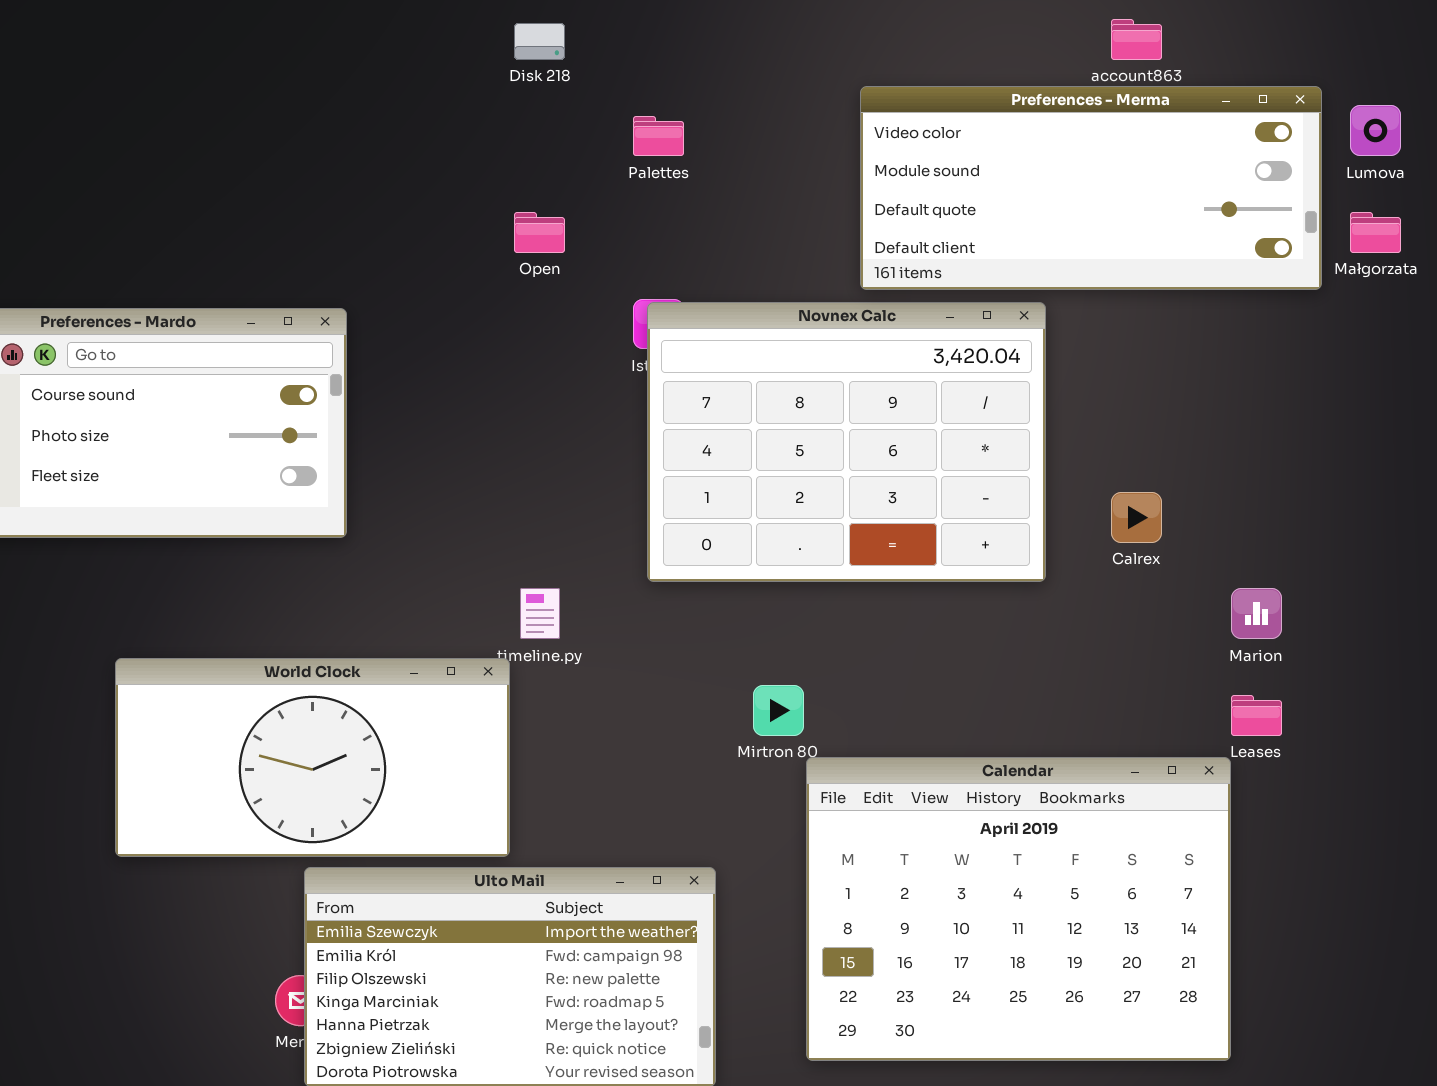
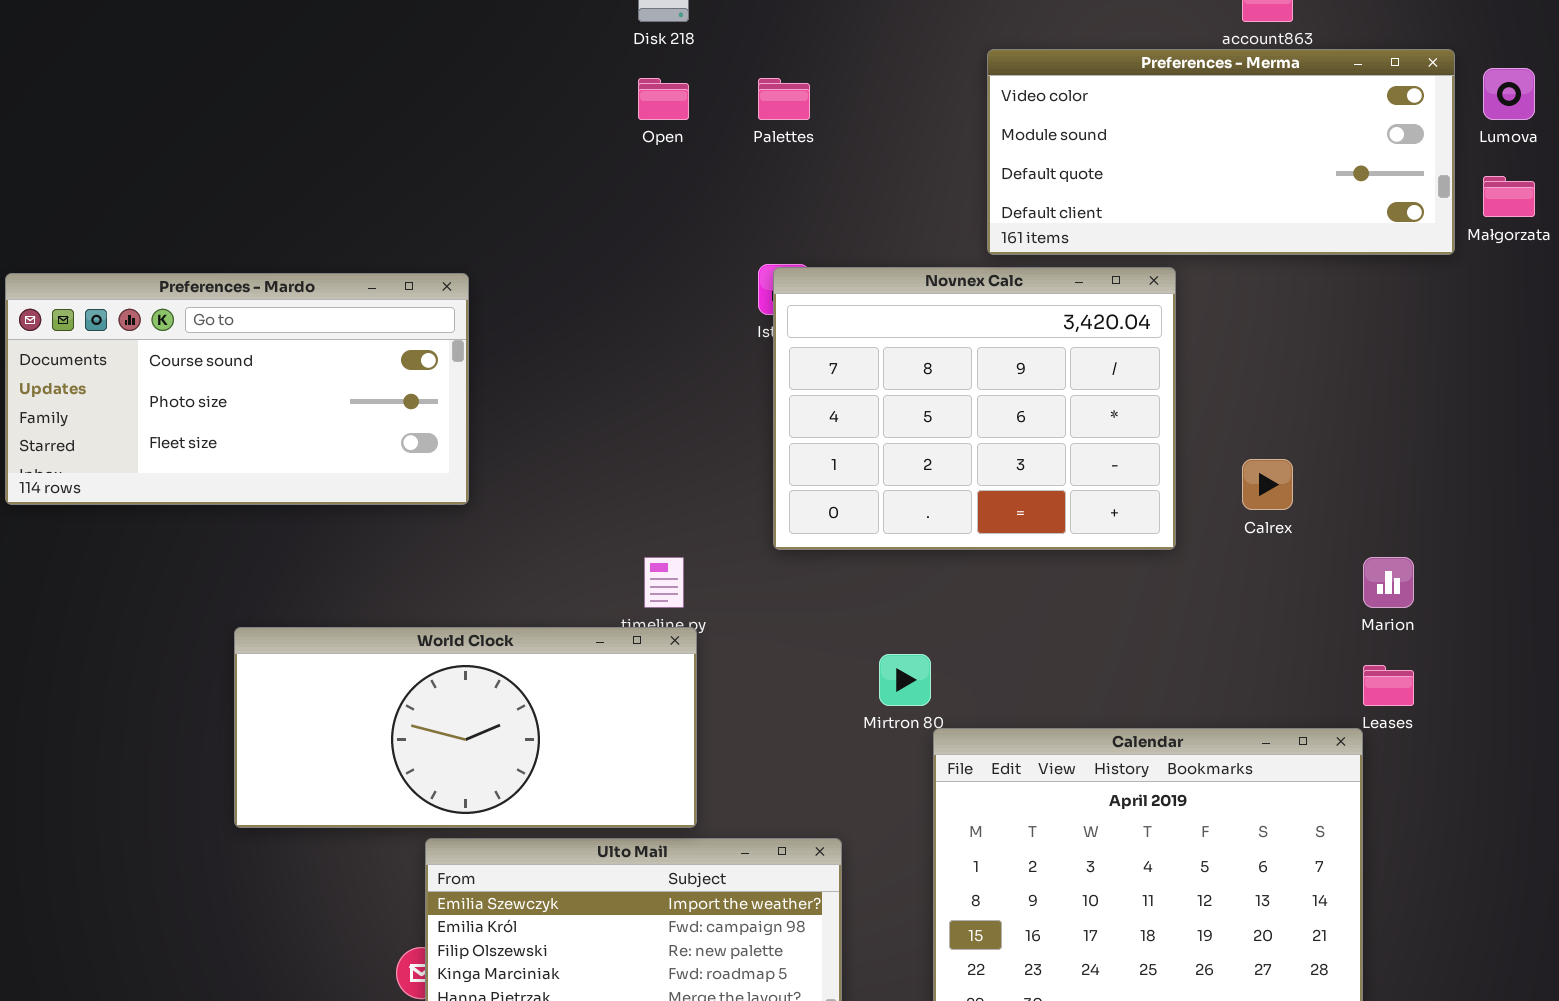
Open: [514,212,565,253] -> [638,78,689,120], moved
World Clock: [115,658,510,857] -> [234,627,697,828], resized

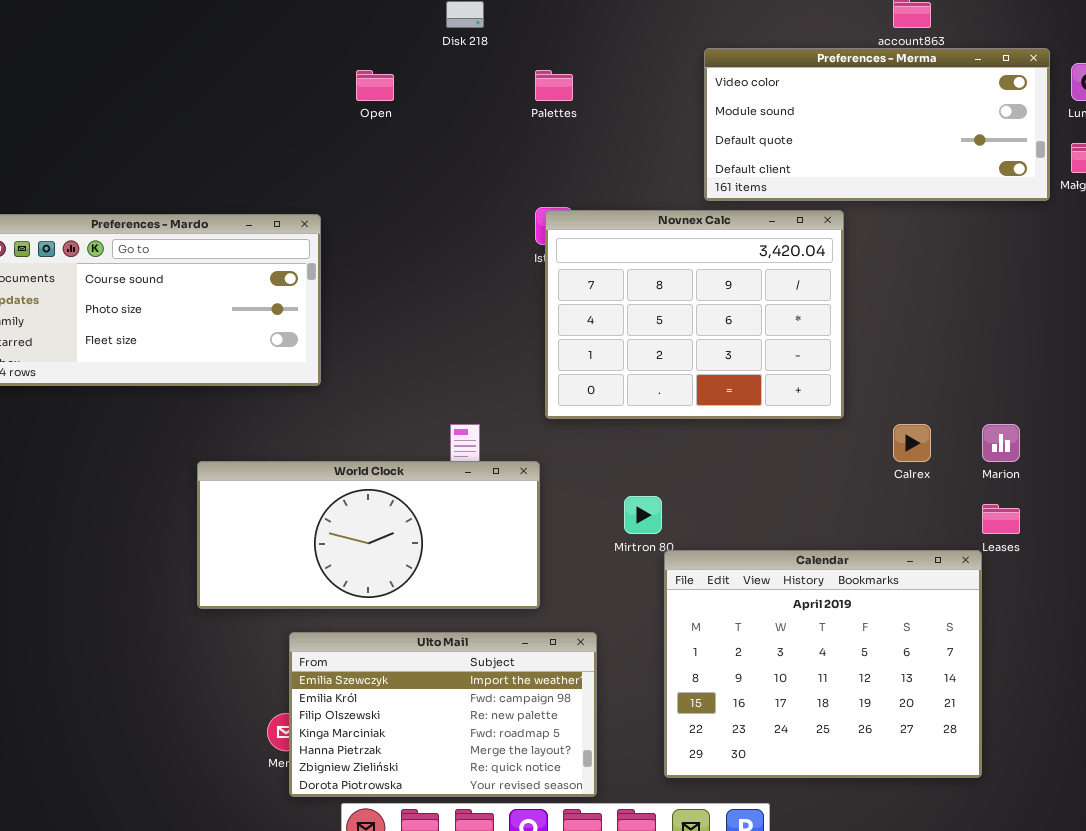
Open: [638,78,689,120] -> [356,70,394,101], moved
Calrex: [1242,459,1293,510] -> [893,424,931,462], moved
World Clock: [234,627,697,828] -> [197,461,540,609], moved

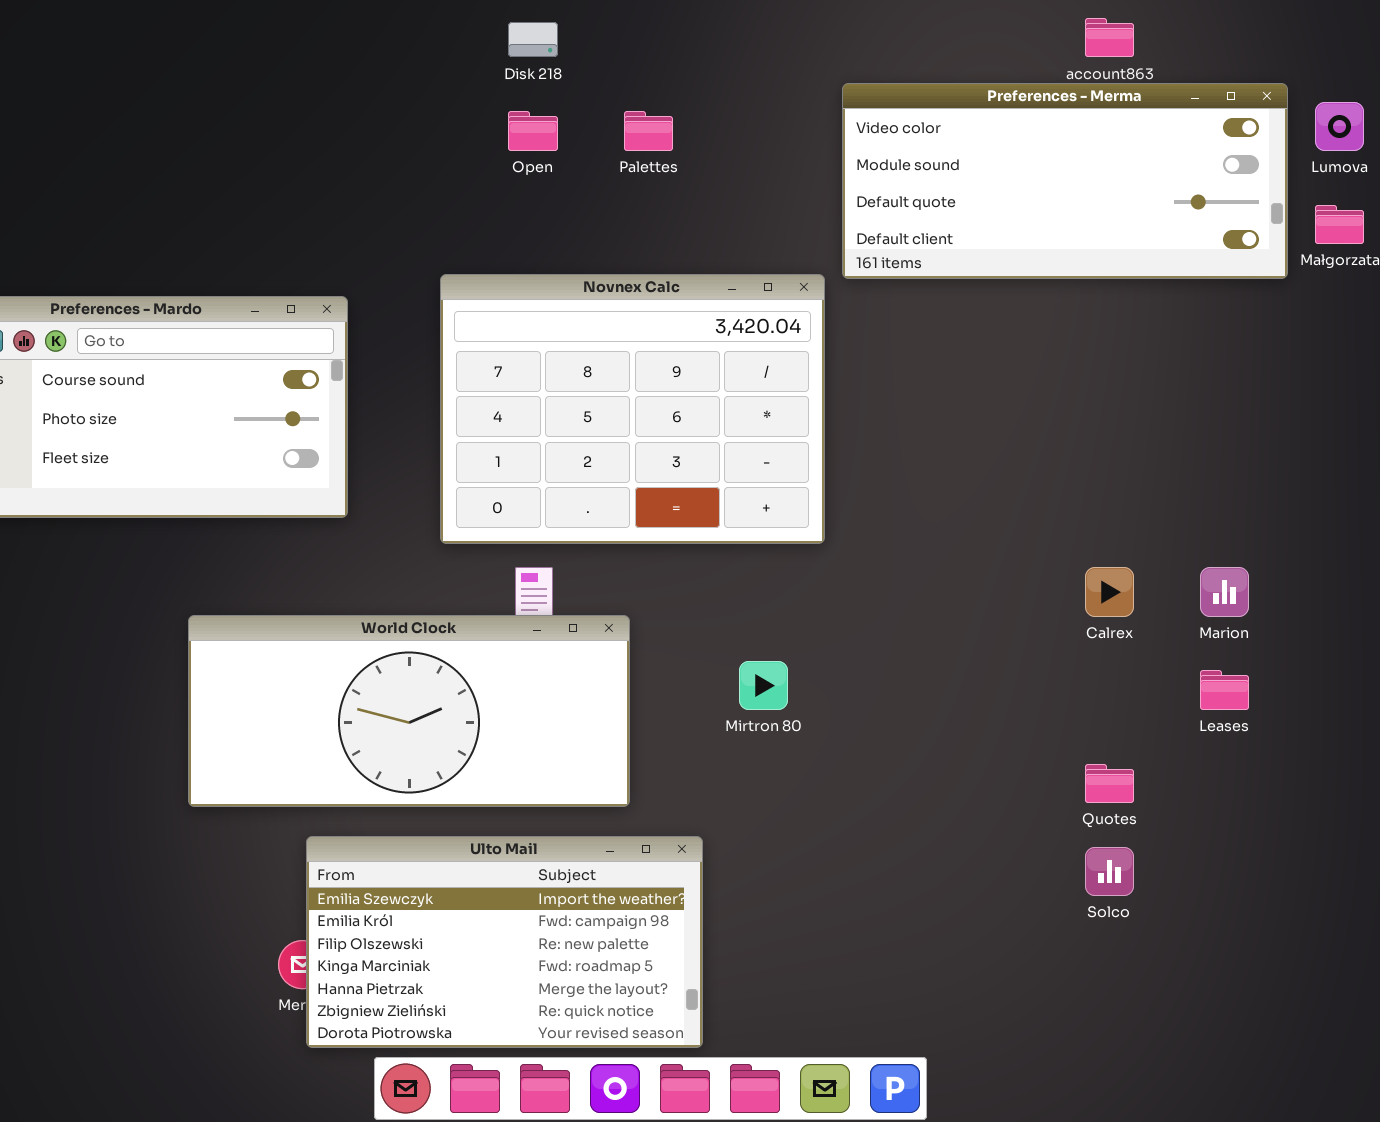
Open: [356,70,394,101] -> [508,111,558,151], moved
Novnex Calc: [545,210,844,419] -> [440,274,825,544], moved
Calendar: [664,550,982,778] -> none, closed

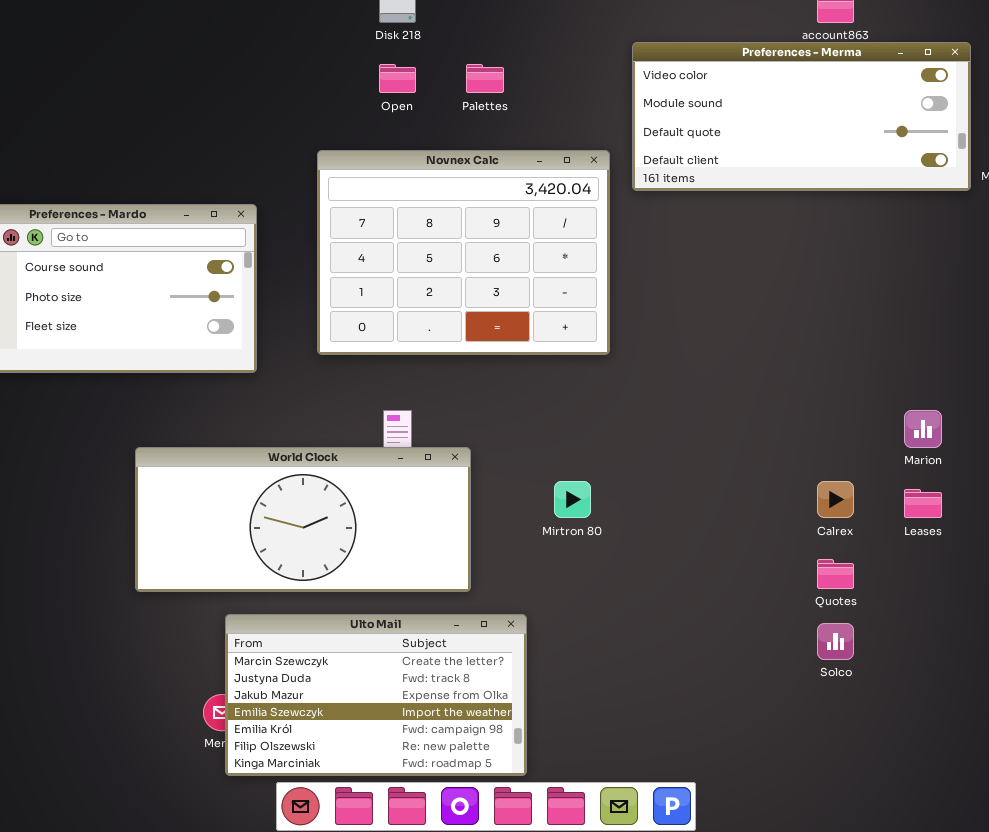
Novnex Calc: [440,274,825,544] -> [317,150,610,355], moved
Calrex: [1085,567,1134,617] -> [817,481,854,518], moved
Ulto Mail: [306,836,703,1048] -> [225,614,527,776], scrolled up 3 rows

